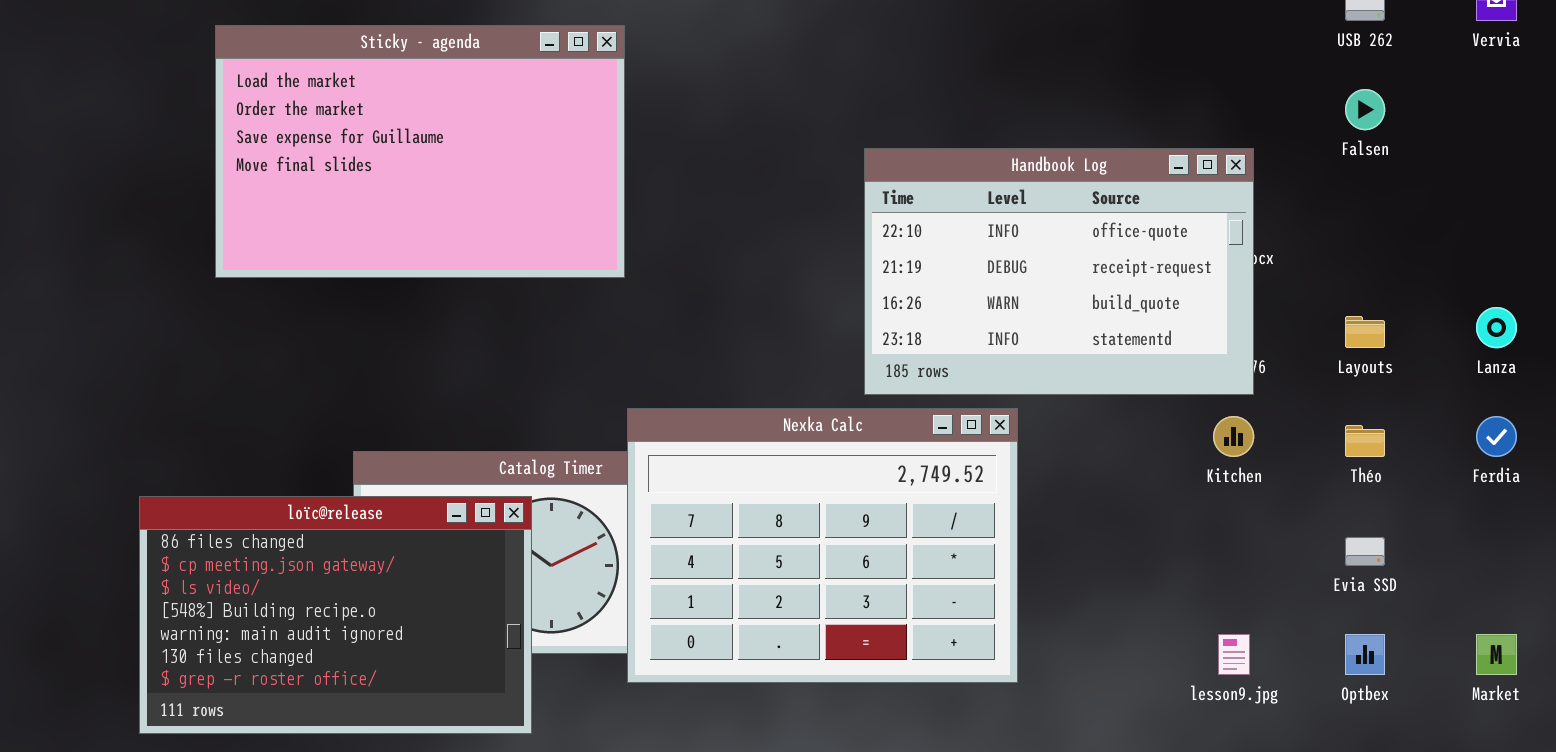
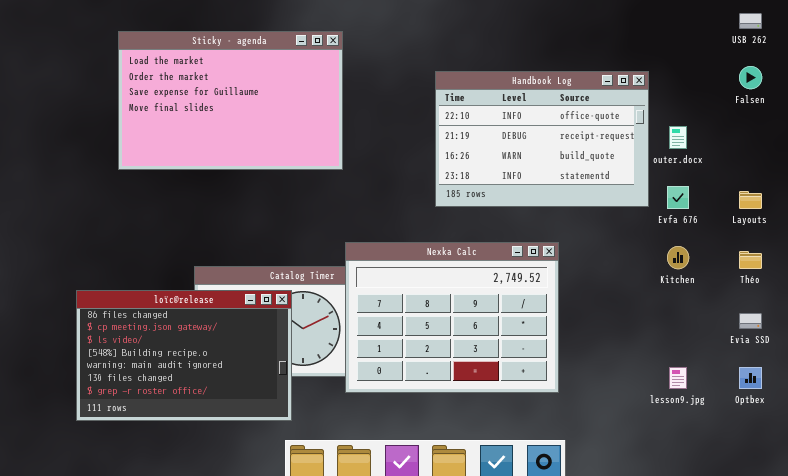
Handbook Log: [864,148,1254,395] -> [435,71,649,207], moved

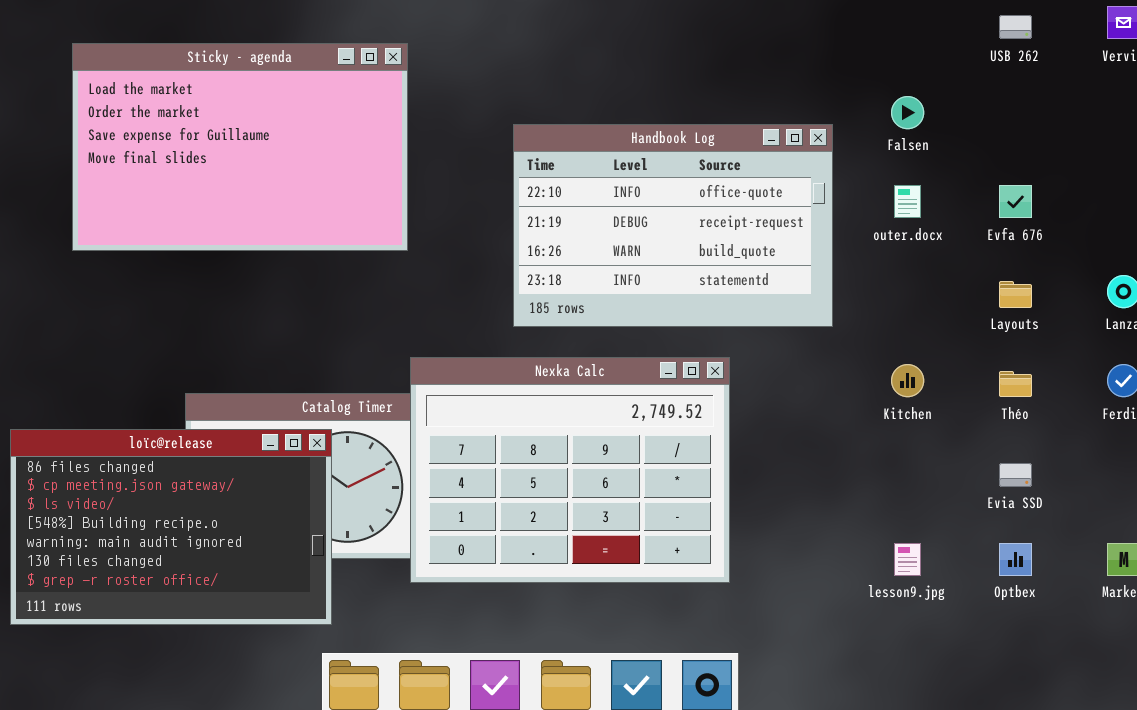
Falsen: [739,66,762,89] -> [891,96,924,129], moved
Handbook Log: [435,71,649,207] -> [513,124,833,327], moved
Evfa 676: [667,186,689,209] -> [999,185,1032,218], moved

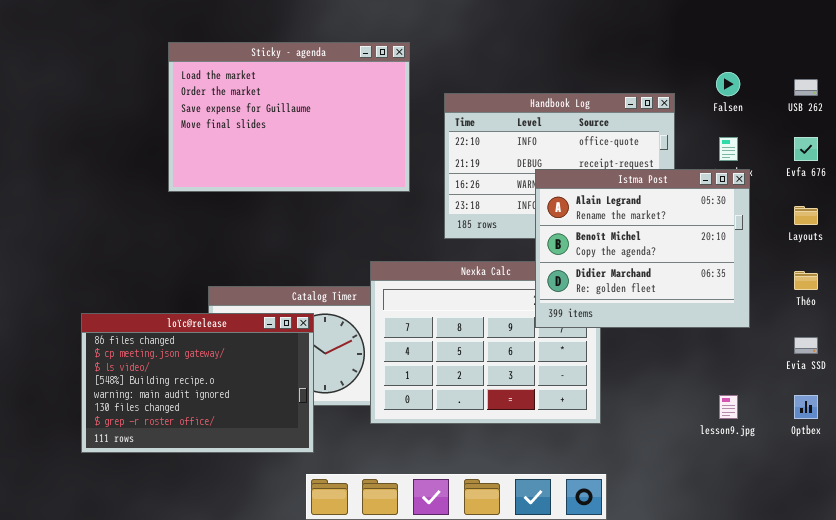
USB 262: [999,15,1032,39] -> [794,79,818,96], moved
Sticky - agenda: [72,43,408,251] -> [168,42,410,192], moved
Istma Post: none -> [535,169,750,328], opened

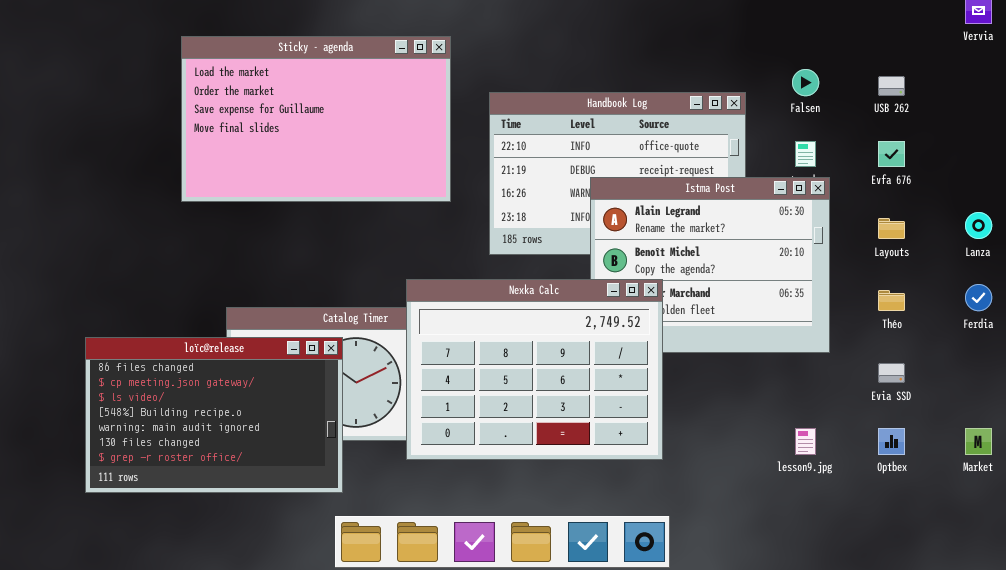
Nexka Calc: [370,261,601,424] -> [406,279,663,460], raised

